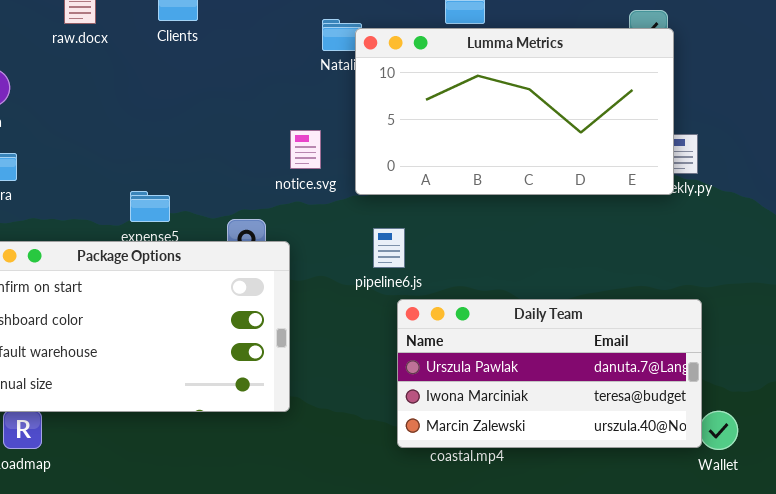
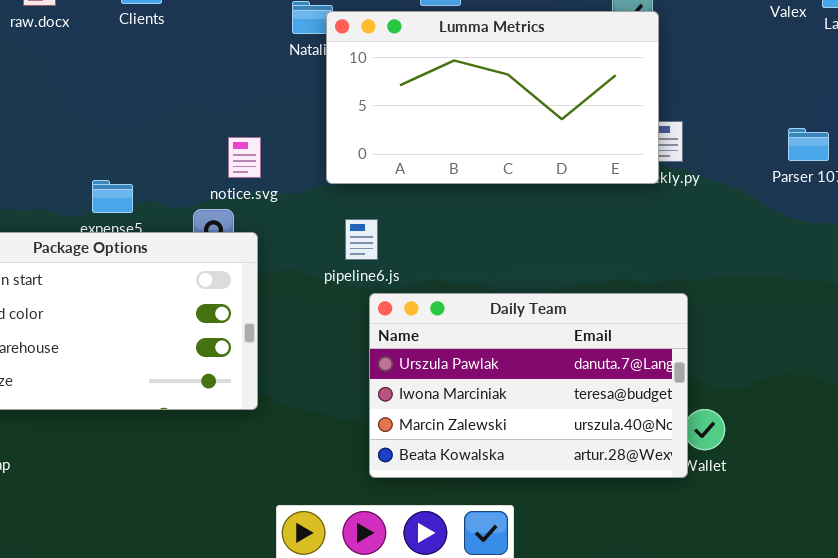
notice.svg: [290,130,321,169] -> [228,137,261,178], moved
Daily Team: [397,299,702,448] -> [369,293,688,478], resized

